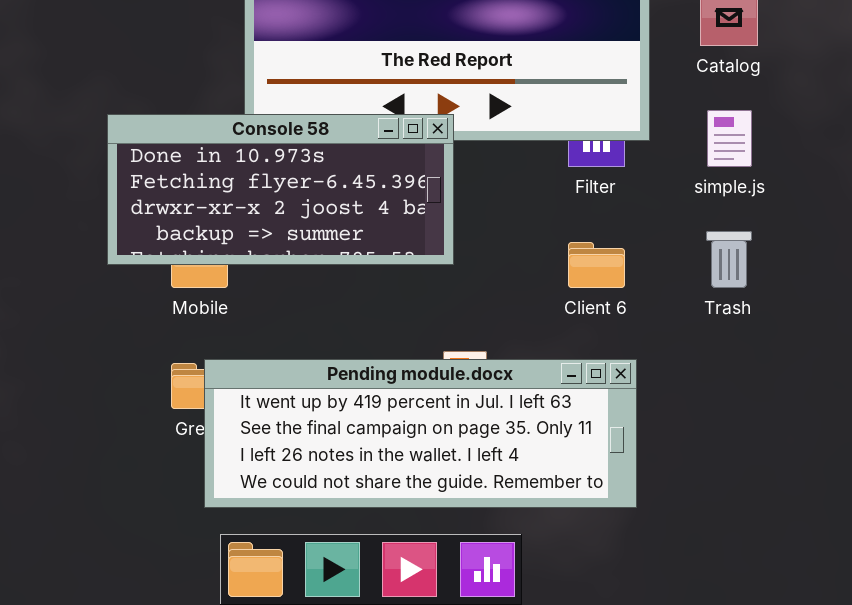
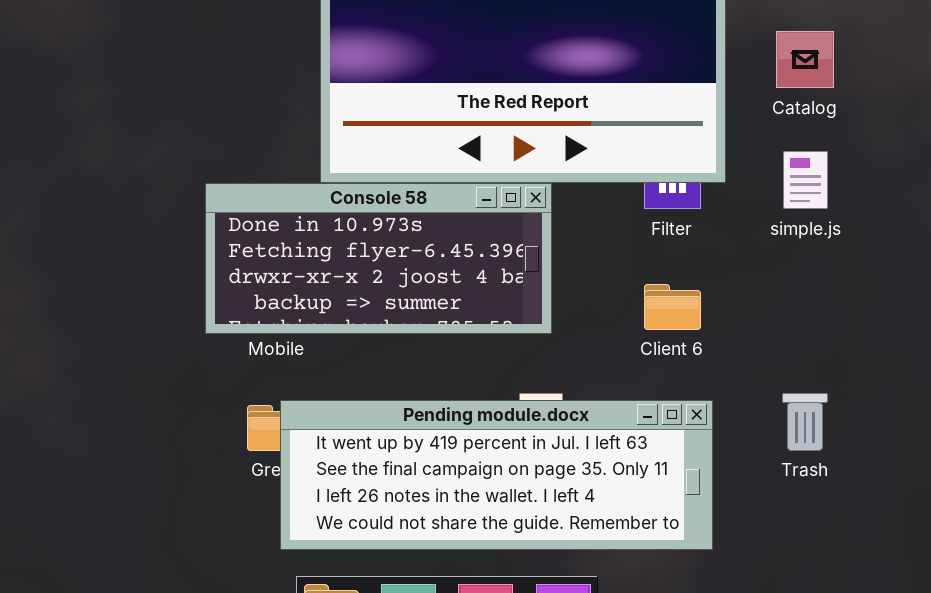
Console 58: [107,114,454,265] -> [205,183,552,334], moved
Trash: [706,231,752,288] -> [782,393,828,451], moved

